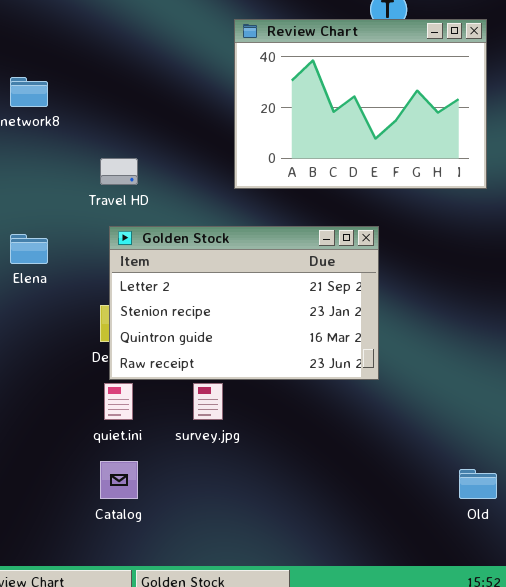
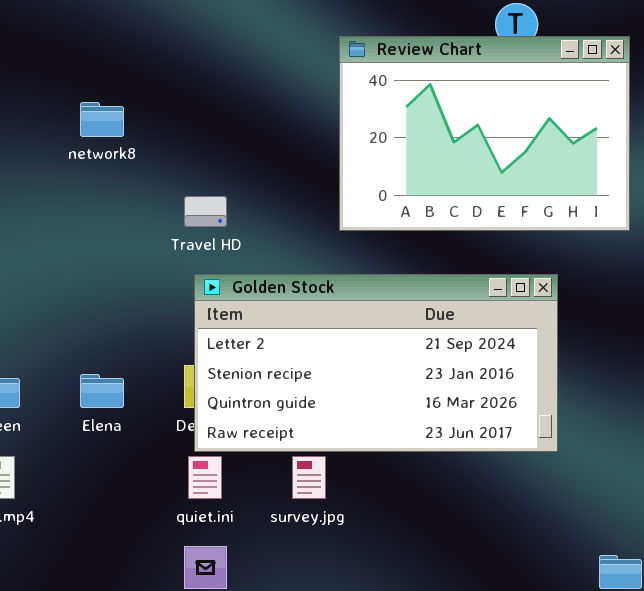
Golden Stock: [109,226,379,380] -> [194,274,558,452], resized
Elena: [10,234,48,264] -> [80,374,124,408], moved

